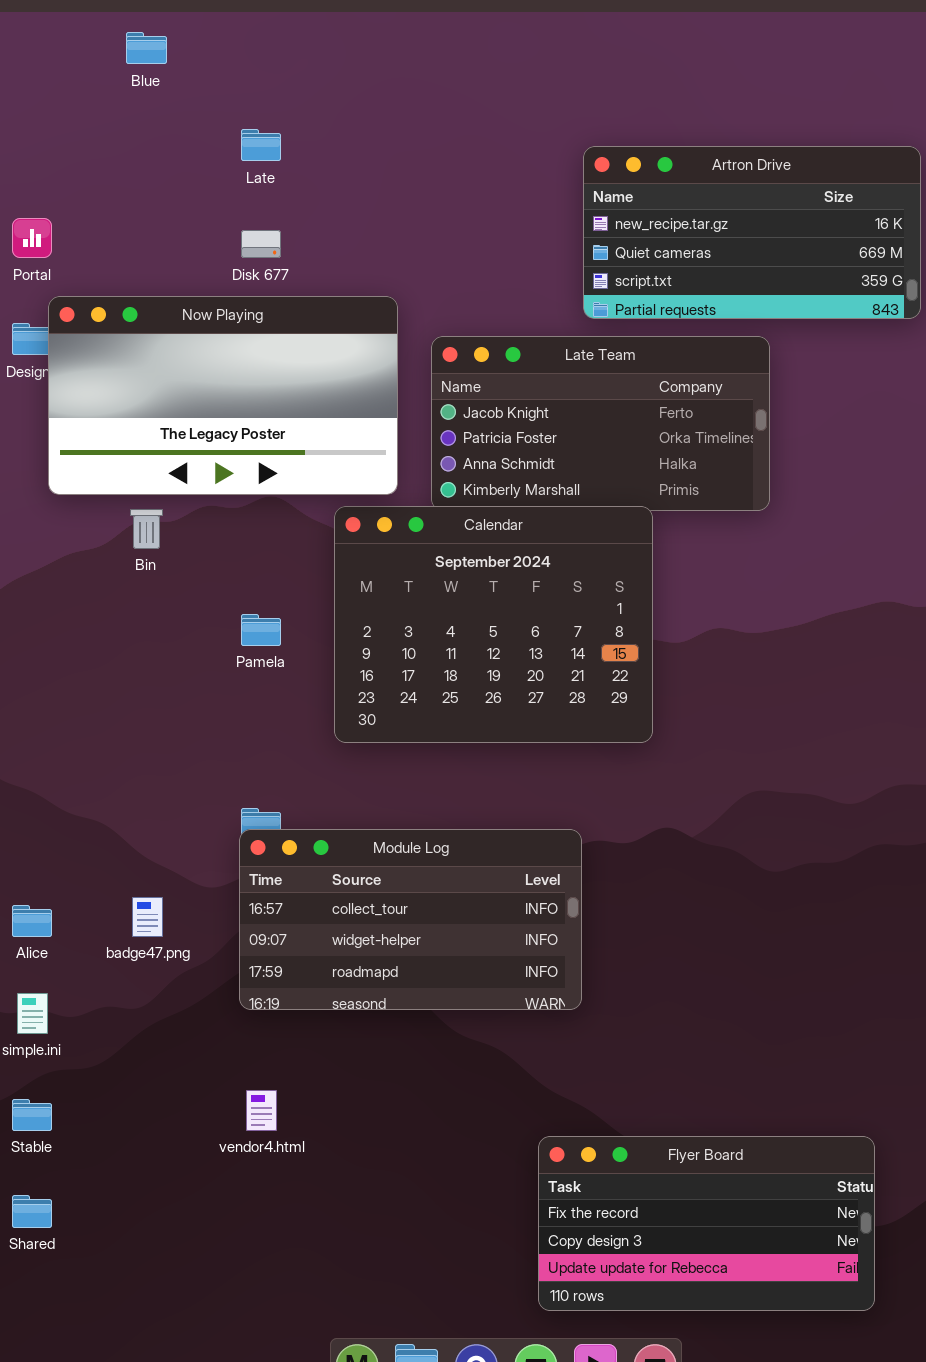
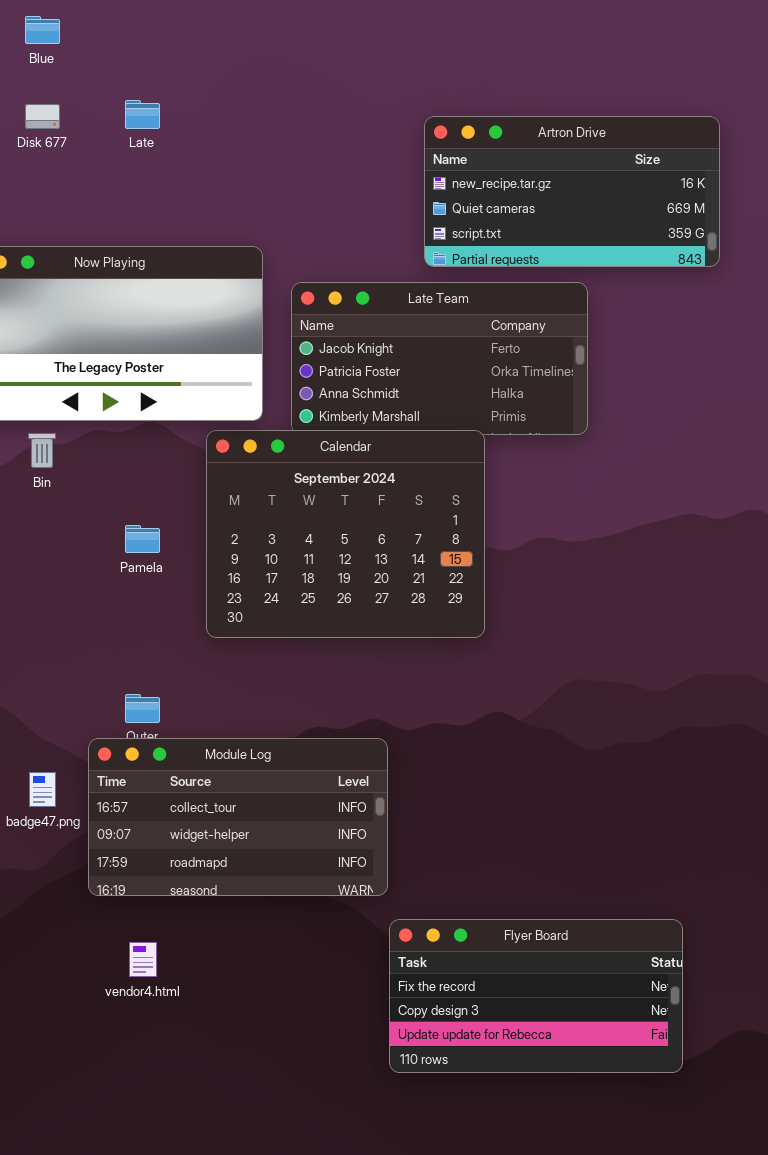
Disk 677: [241,230,281,258] -> [25,104,60,129], moved
Module Log: [239,829,582,1010] -> [88,738,388,896], moved
Flyer Board: [538,1136,875,1311] -> [389,919,683,1073], moved

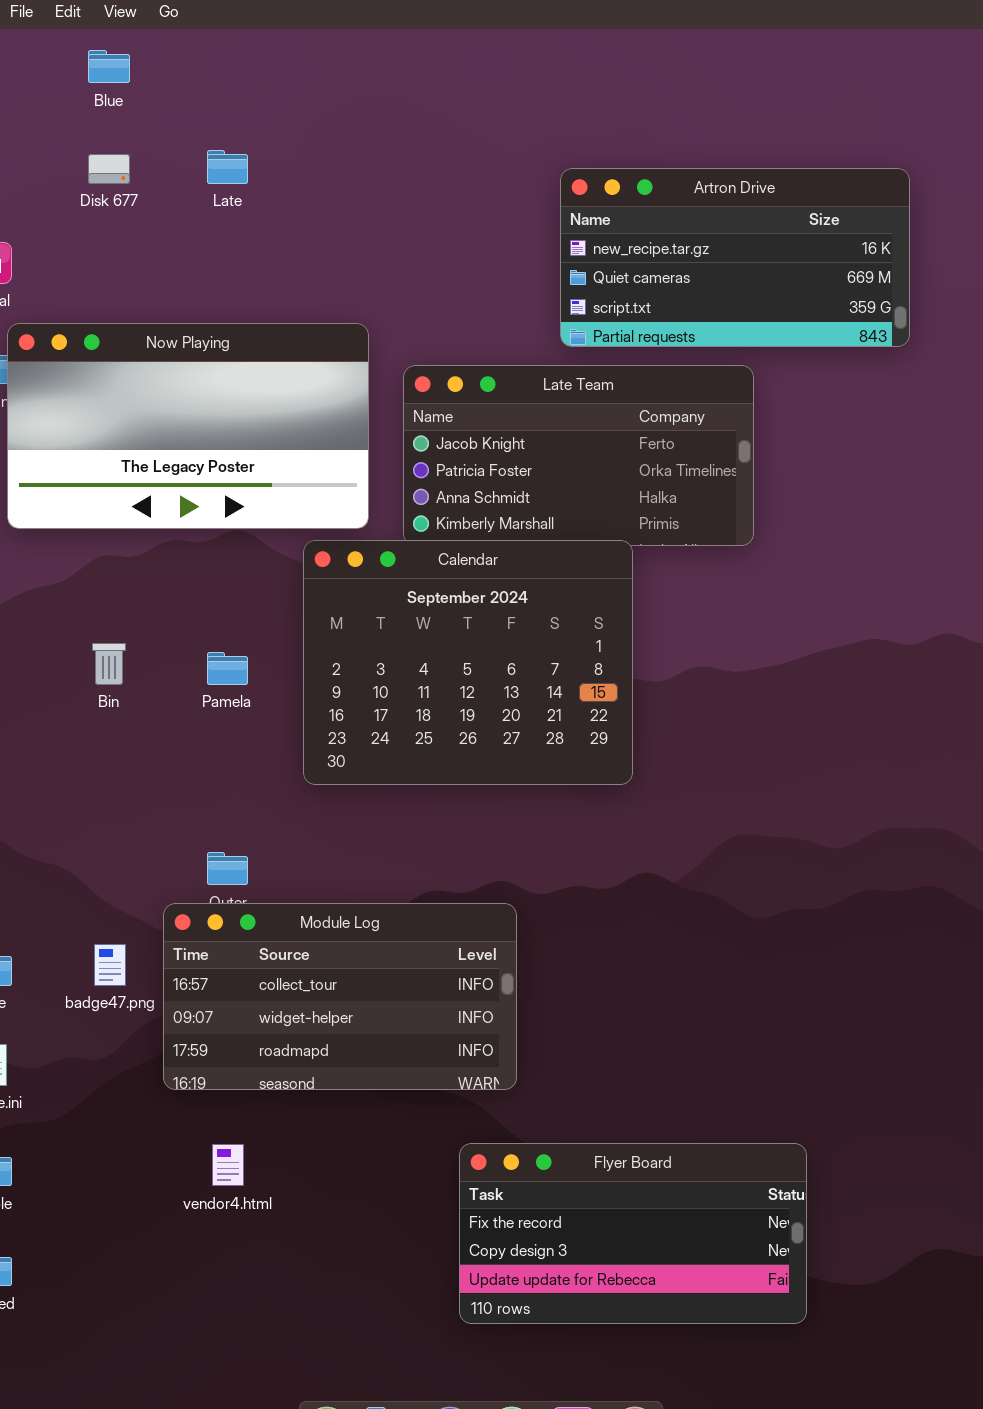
Bin: [28,433,56,468] -> [92,643,126,685], moved
Flyer Board: [389,919,683,1073] -> [459,1143,807,1324], moved

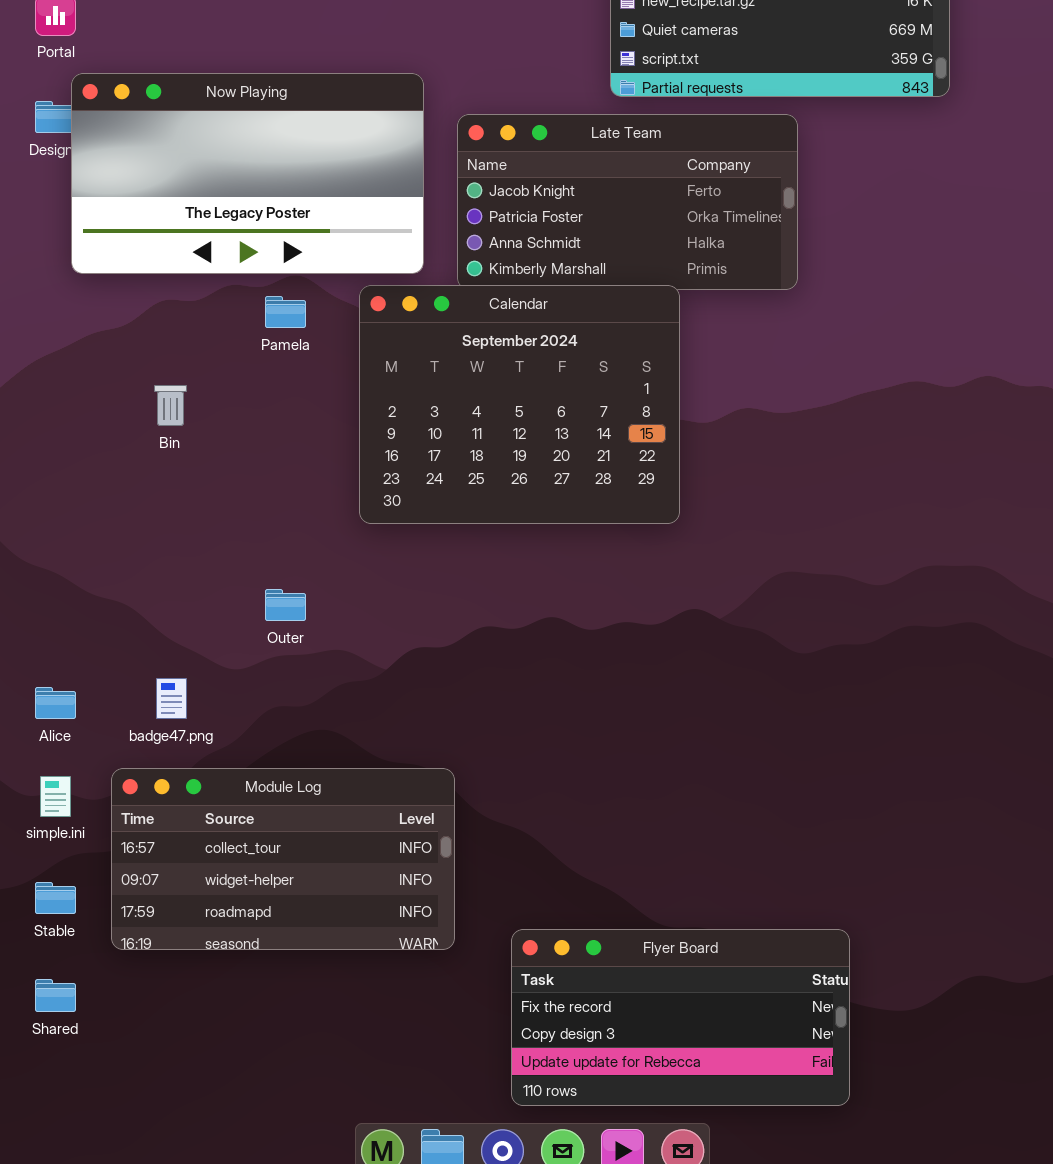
Pamela: [207,652,248,685] -> [265,296,306,328], moved
Module Log: [163,903,517,1090] -> [111,768,455,950], moved
Flyer Board: [459,1143,807,1324] -> [511,929,850,1106], moved

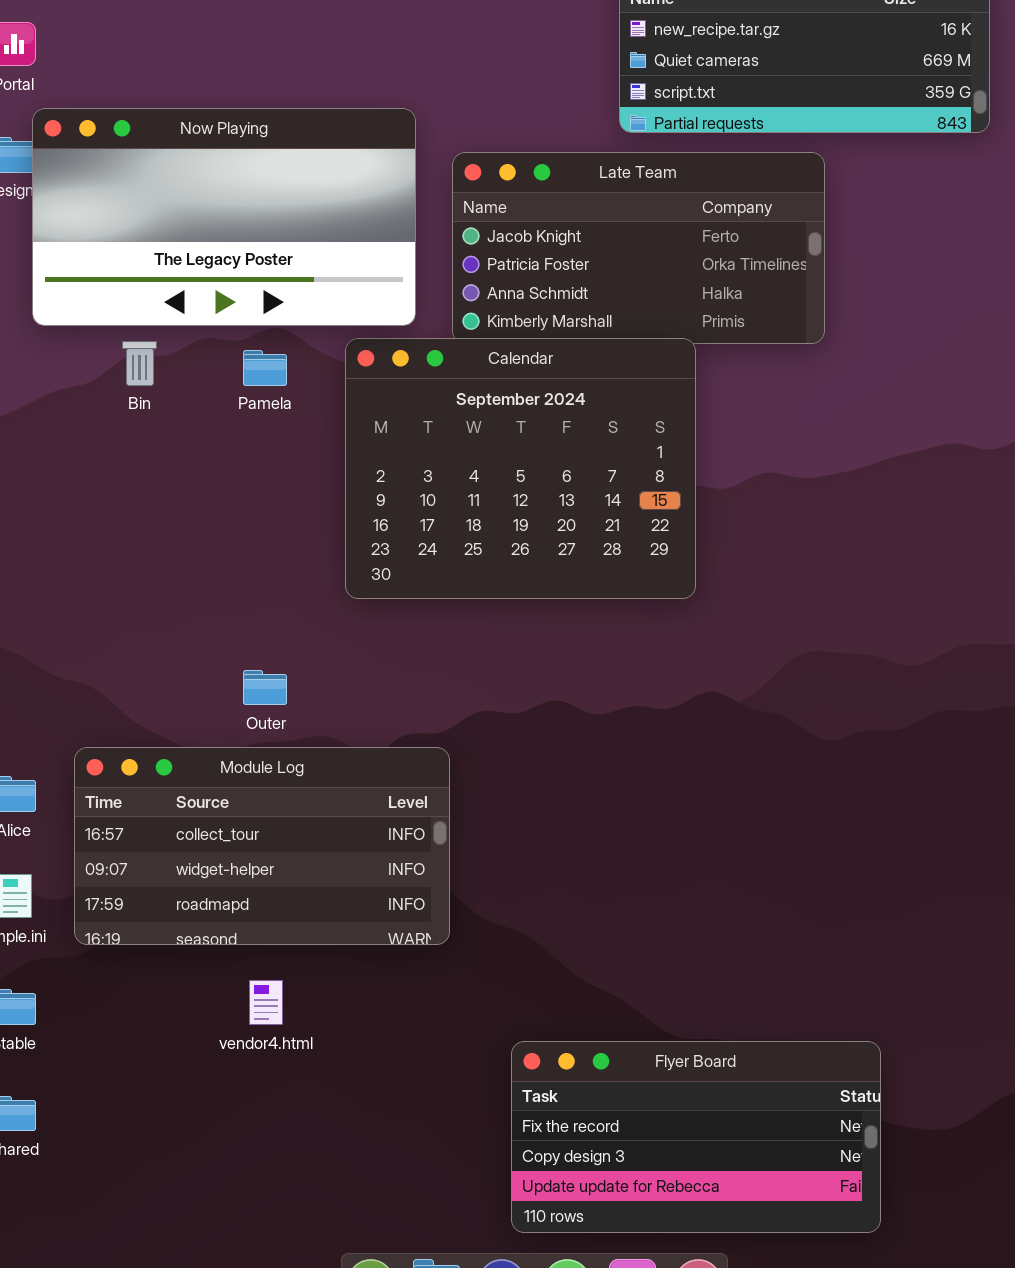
Bin: [154,385,187,426] -> [122,341,157,386], moved
Module Log: [111,768,455,950] -> [74,747,450,945], moved

